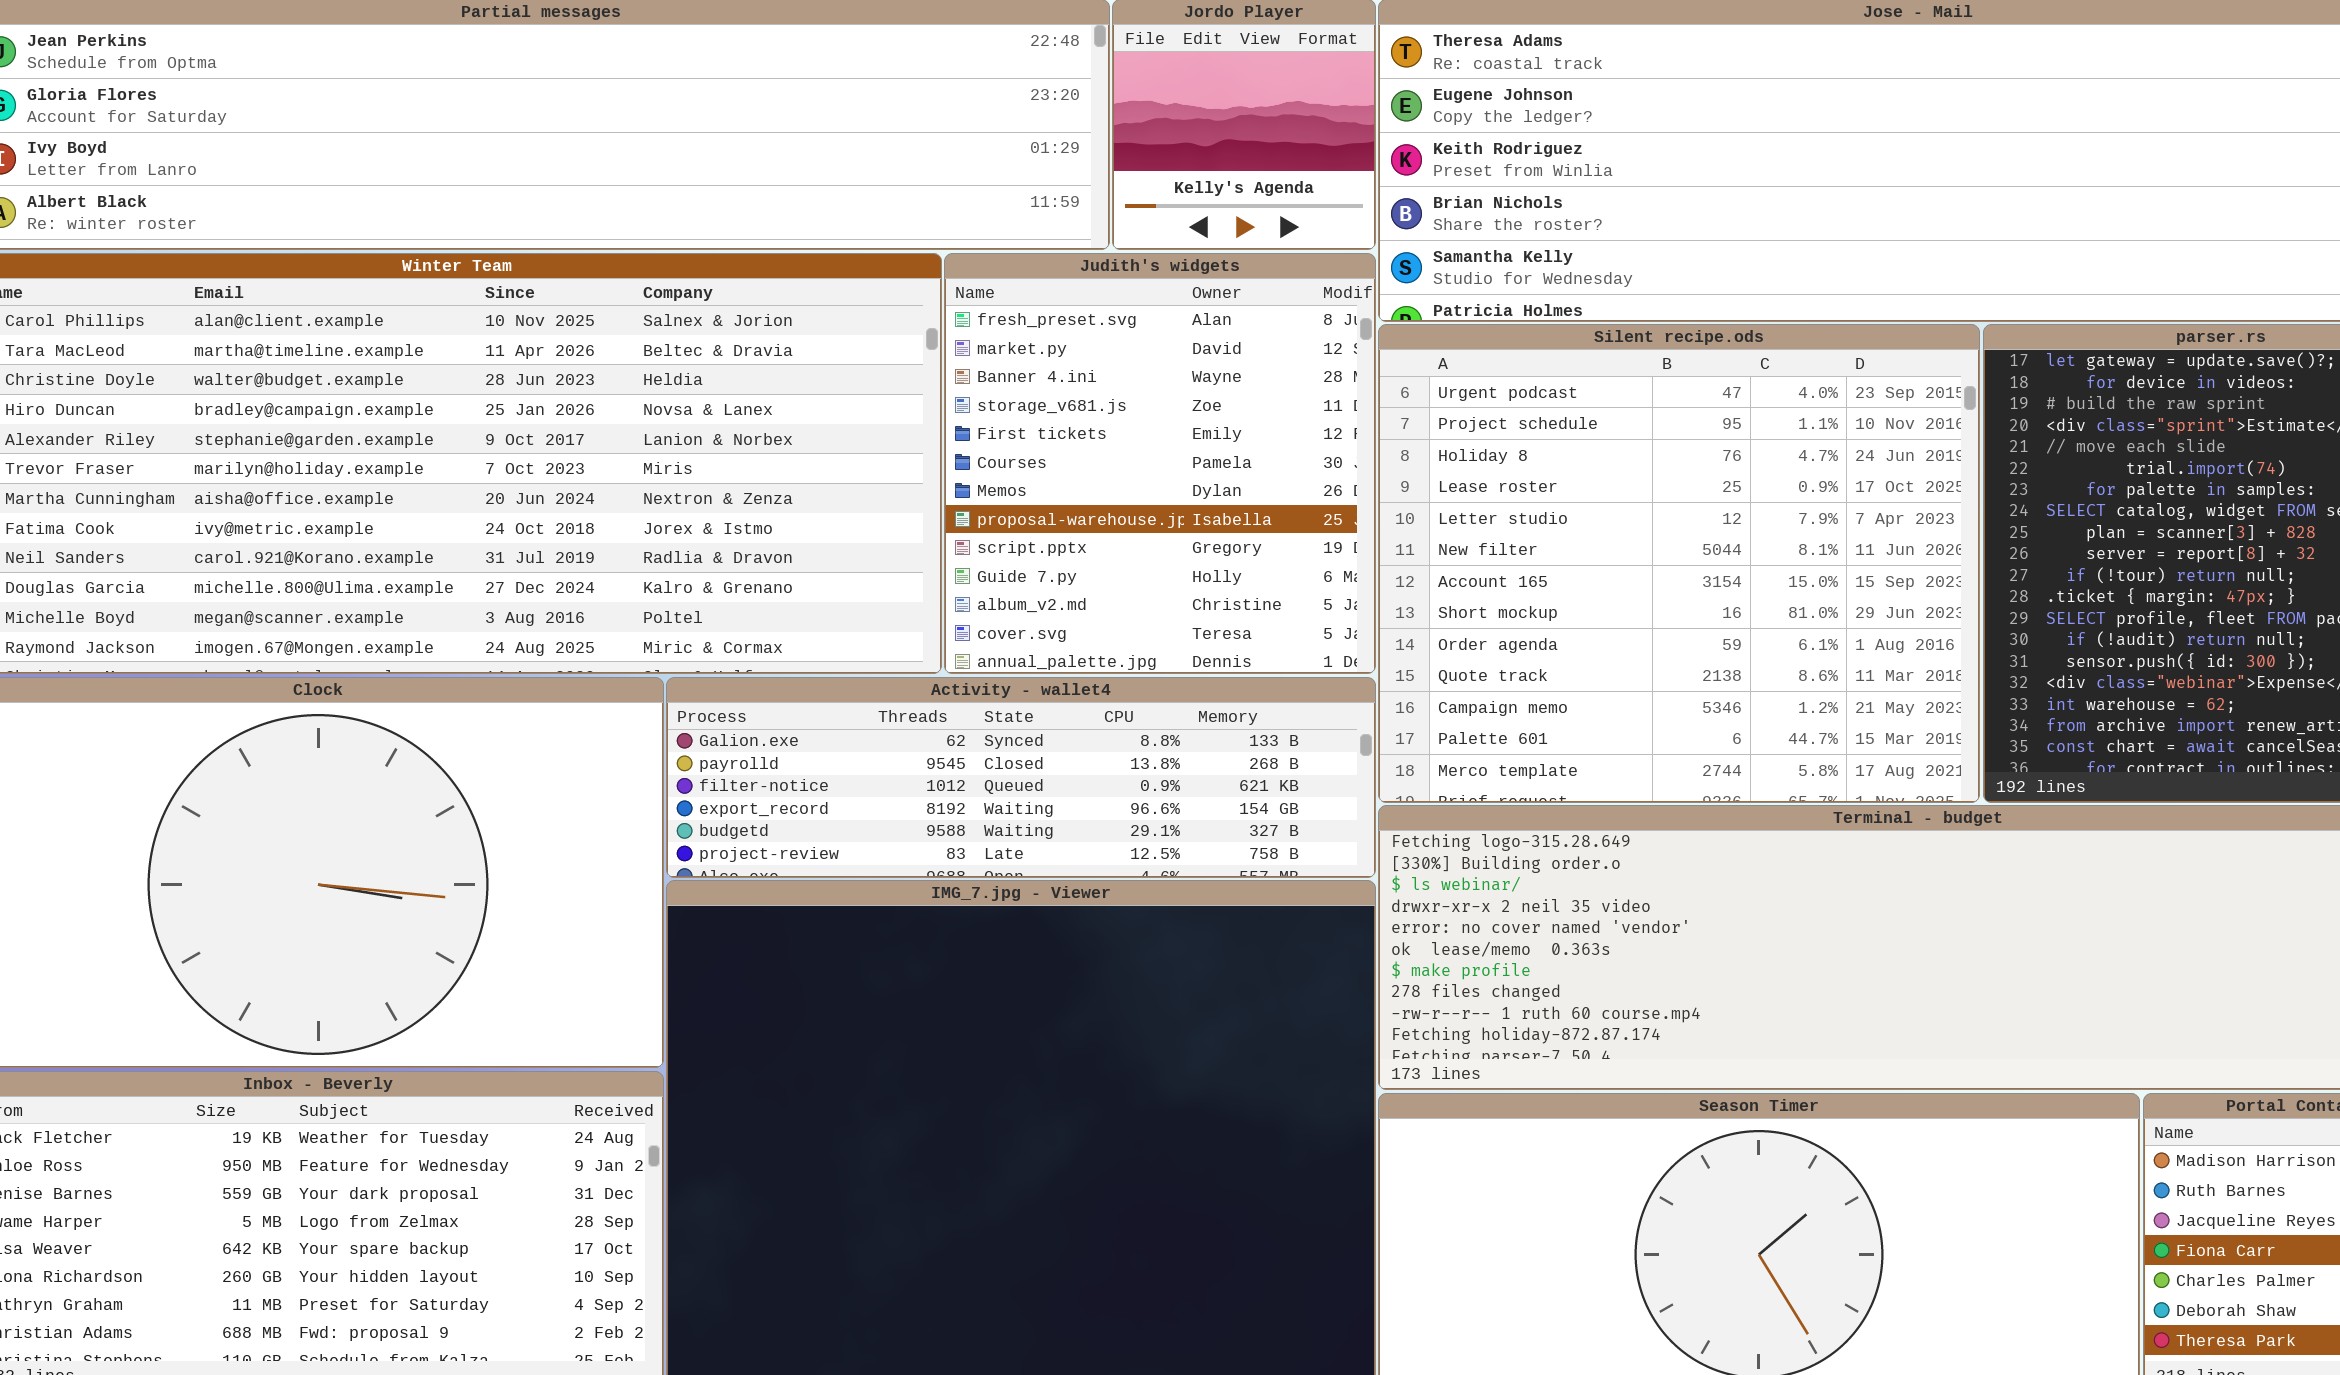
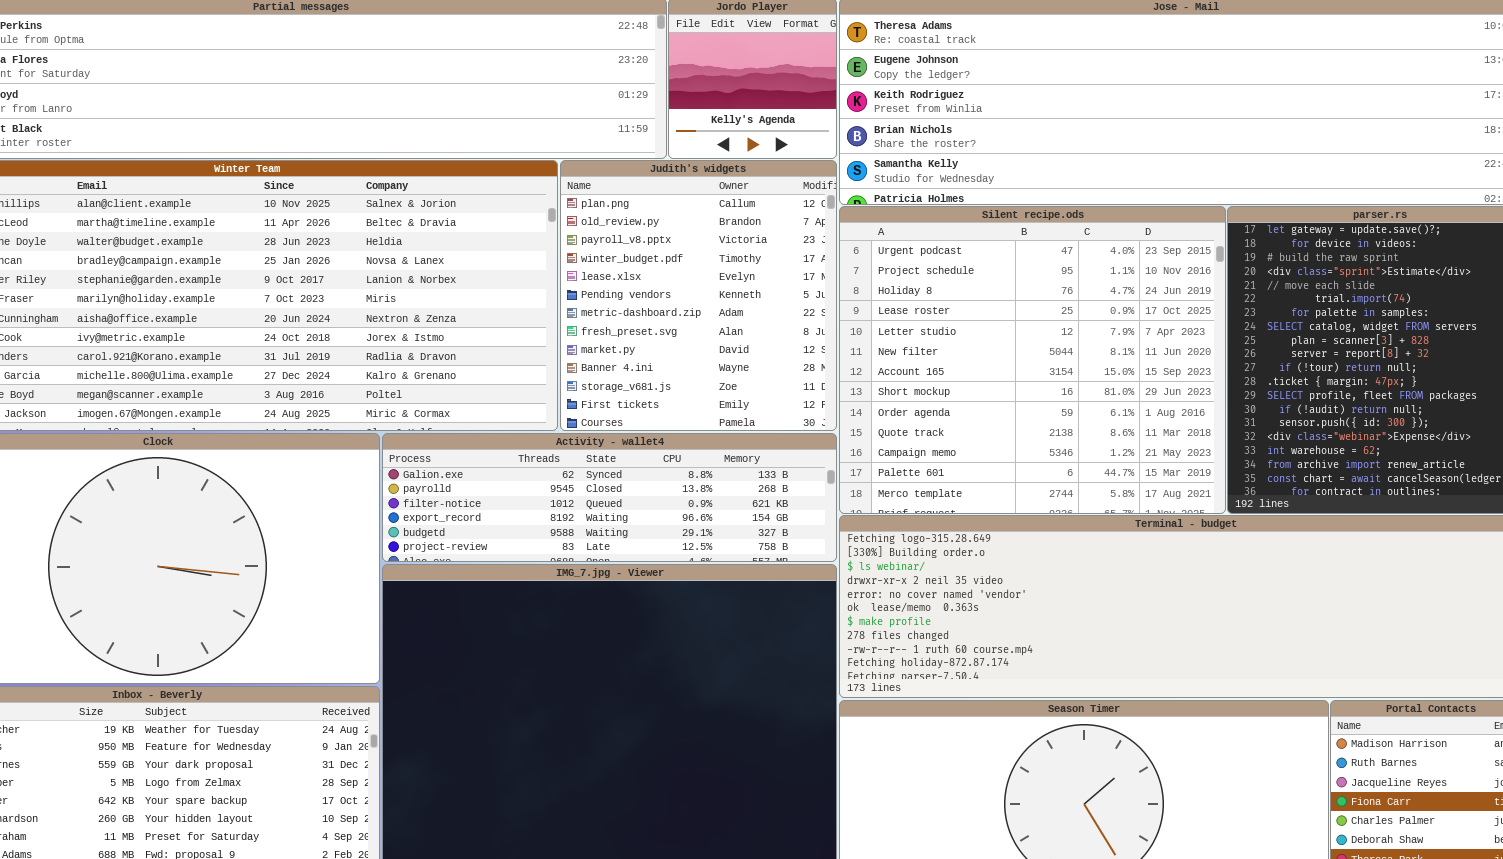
Judith's widgets: [944,253,1376,674] -> [560,160,837,431], scrolled up 7 rows

